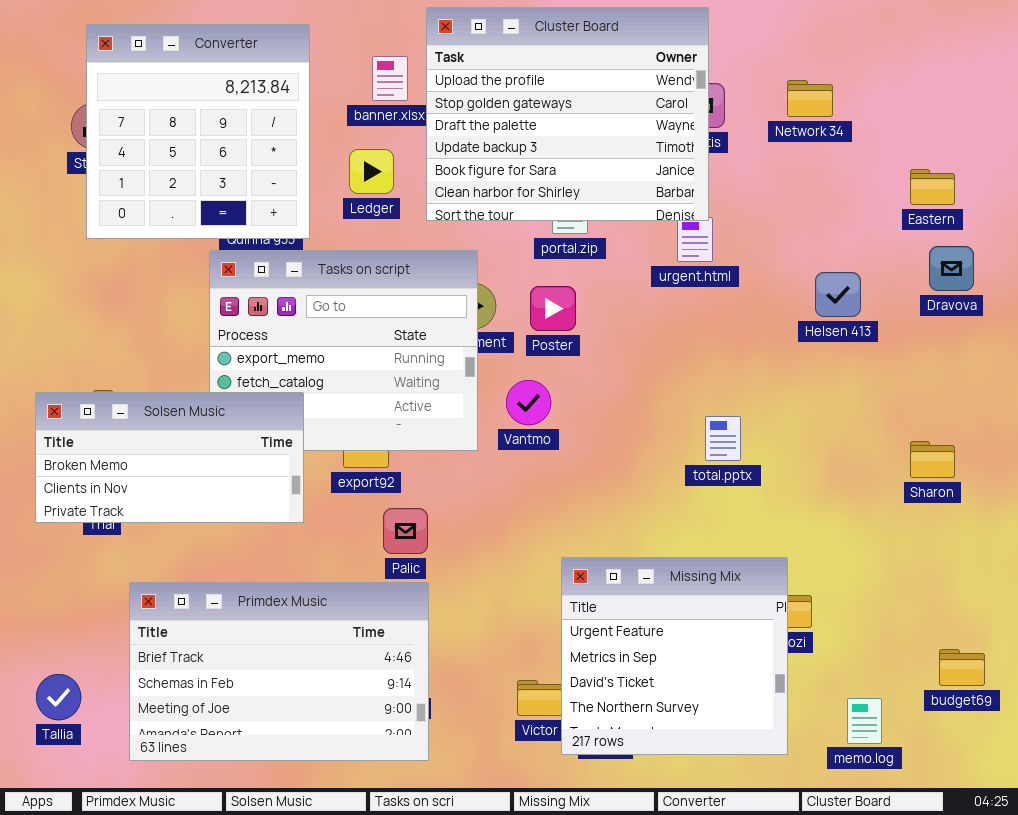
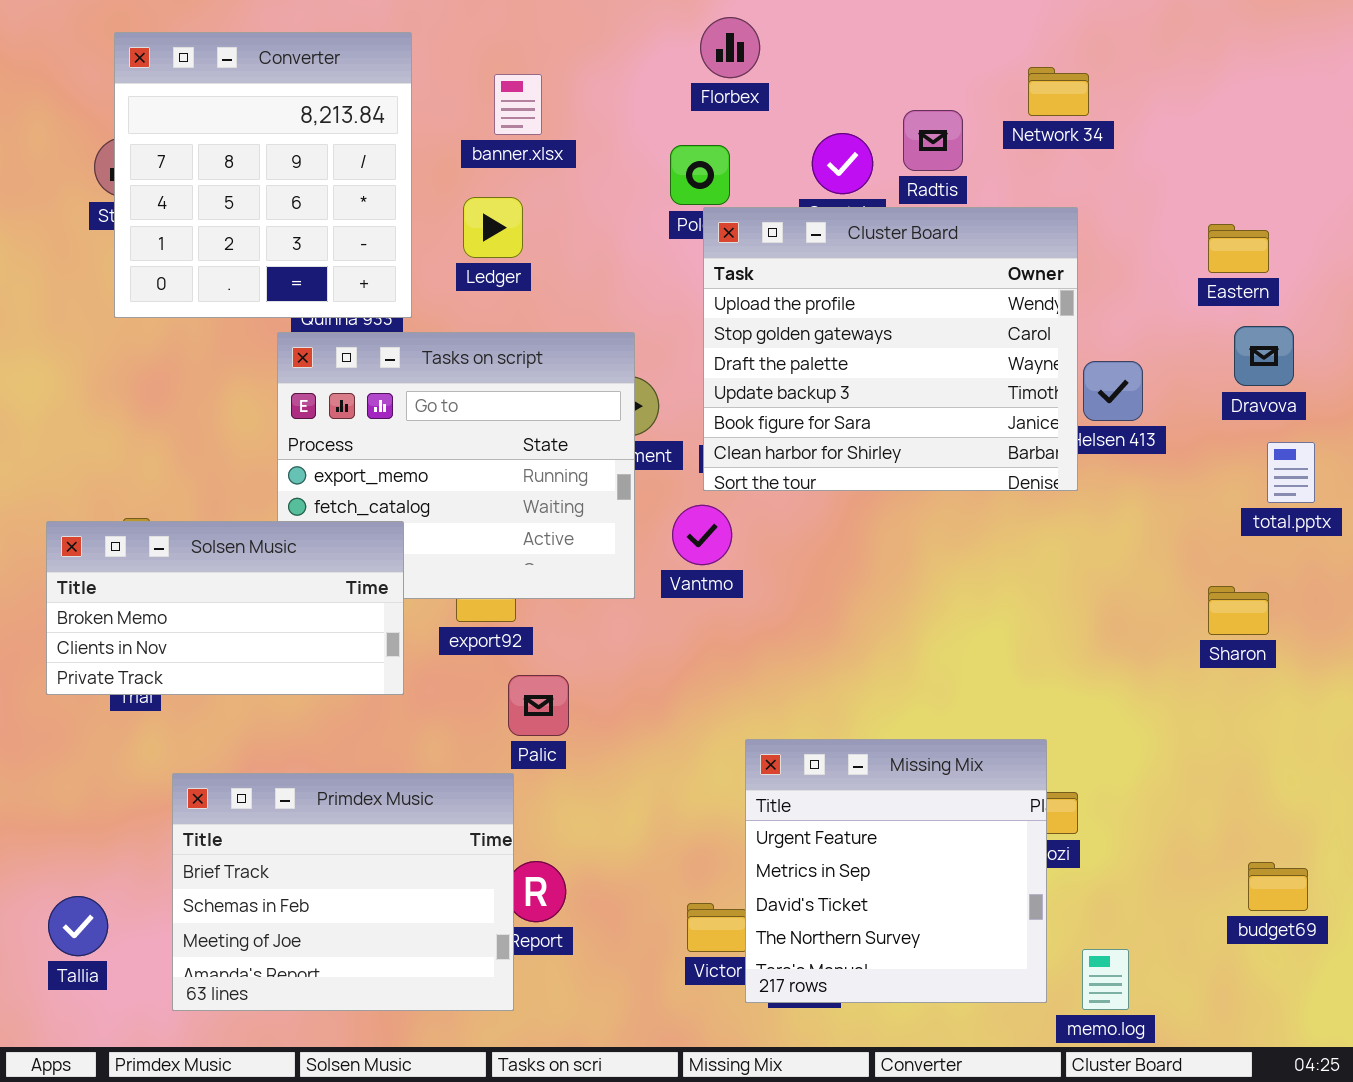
Cluster Board: [426,7,709,221] -> [703,207,1078,491], moved
Network 34: [787,80,833,117] -> [1028,67,1089,116], moved
total.pptx: [705,416,741,461] -> [1267,442,1315,503], moved
Primdex Music: [129,582,429,761] -> [172,773,514,1011], resized
memo.log: [847,698,882,744] -> [1082,949,1129,1010], moved

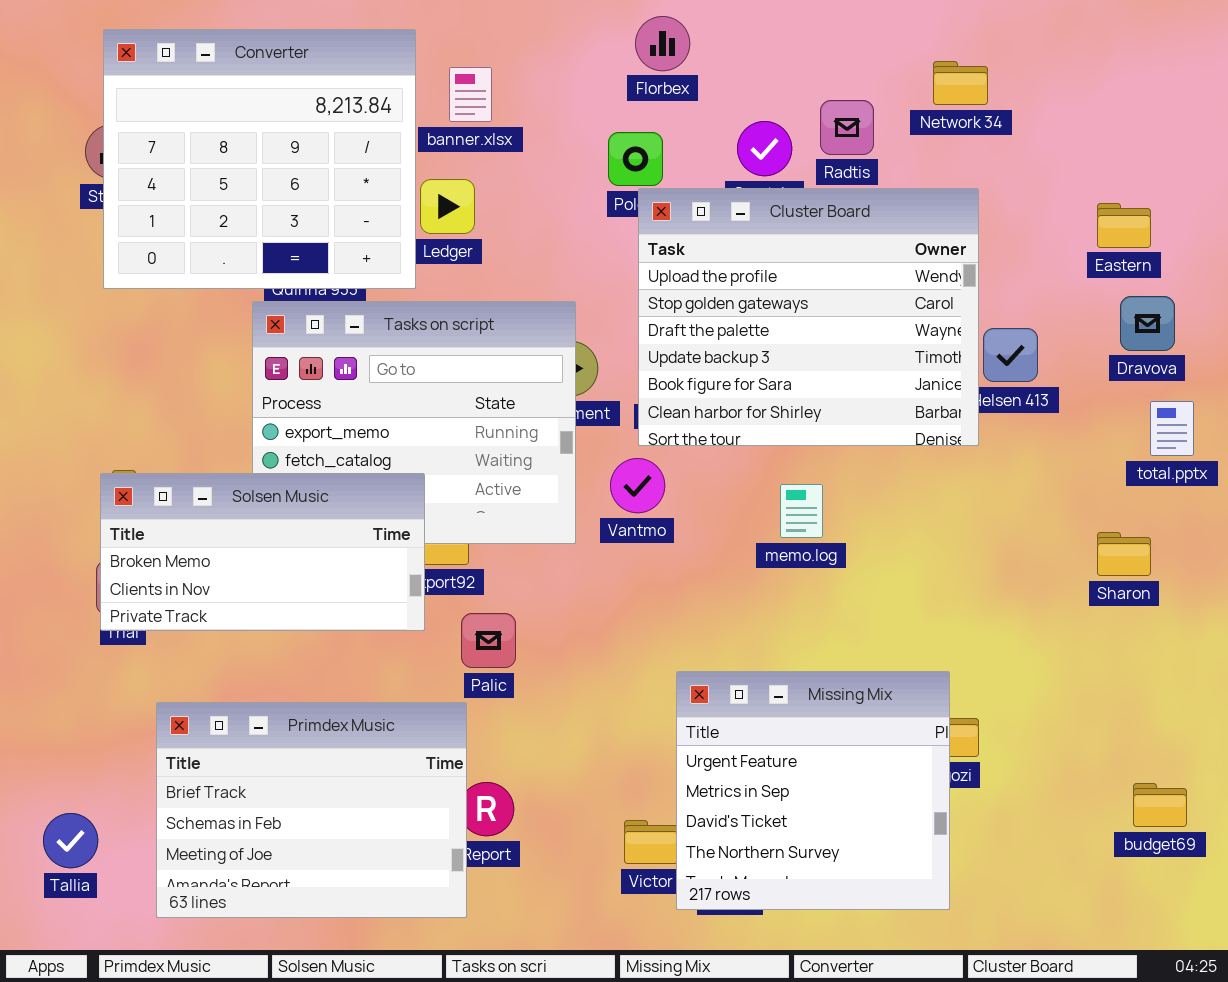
Converter: [114,32,412,318] -> [103,29,416,289], resized
Solsen Music: [46,521,404,695] -> [100,473,425,631], moved
memo.log: [1082,949,1129,1010] -> [780,484,823,538], moved

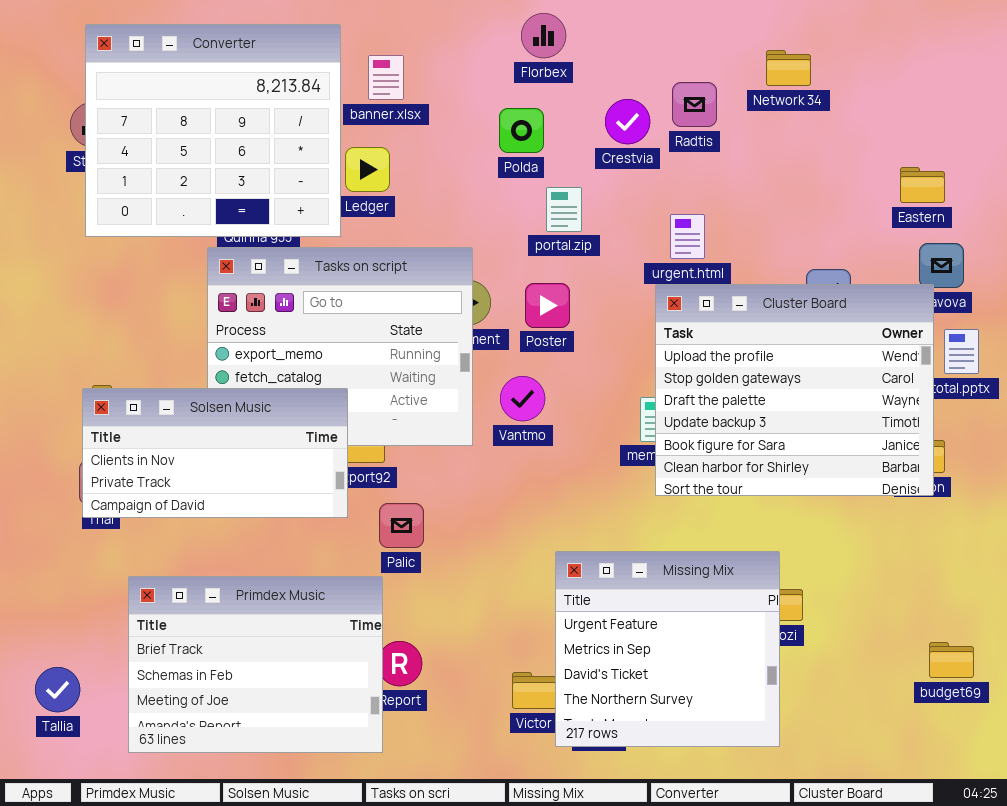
Cluster Board: [638,188,979,446] -> [655,284,934,496], moved
Solsen Music: [100,473,425,631] -> [82,388,348,518], scrolled down 1 row

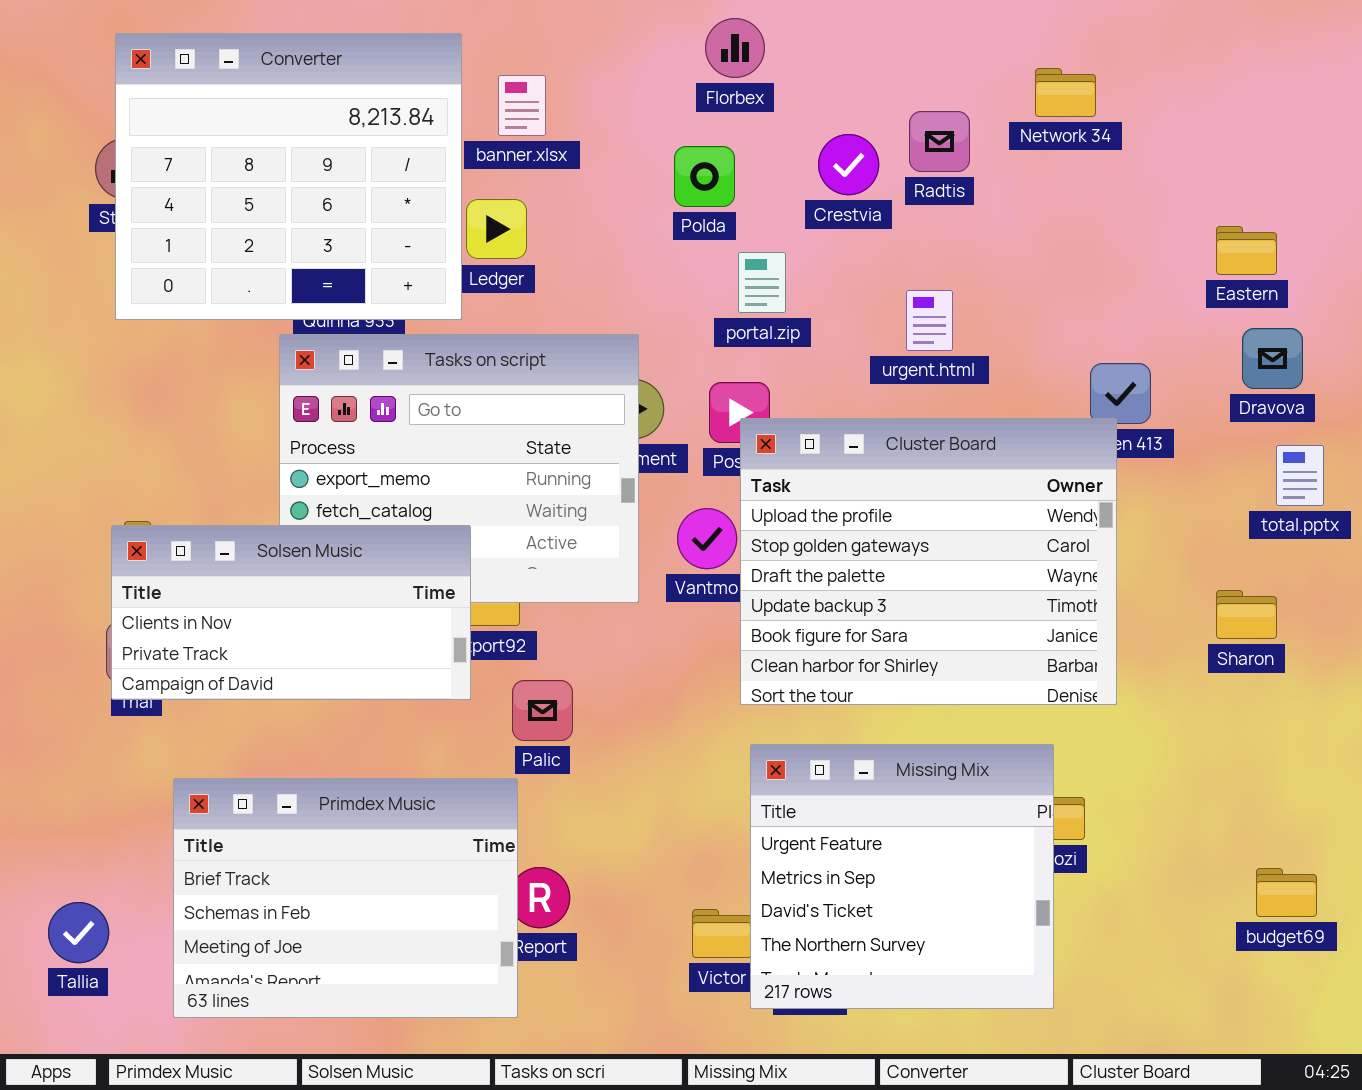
Cluster Board: [655,284,934,496] -> [740,418,1117,705], moved

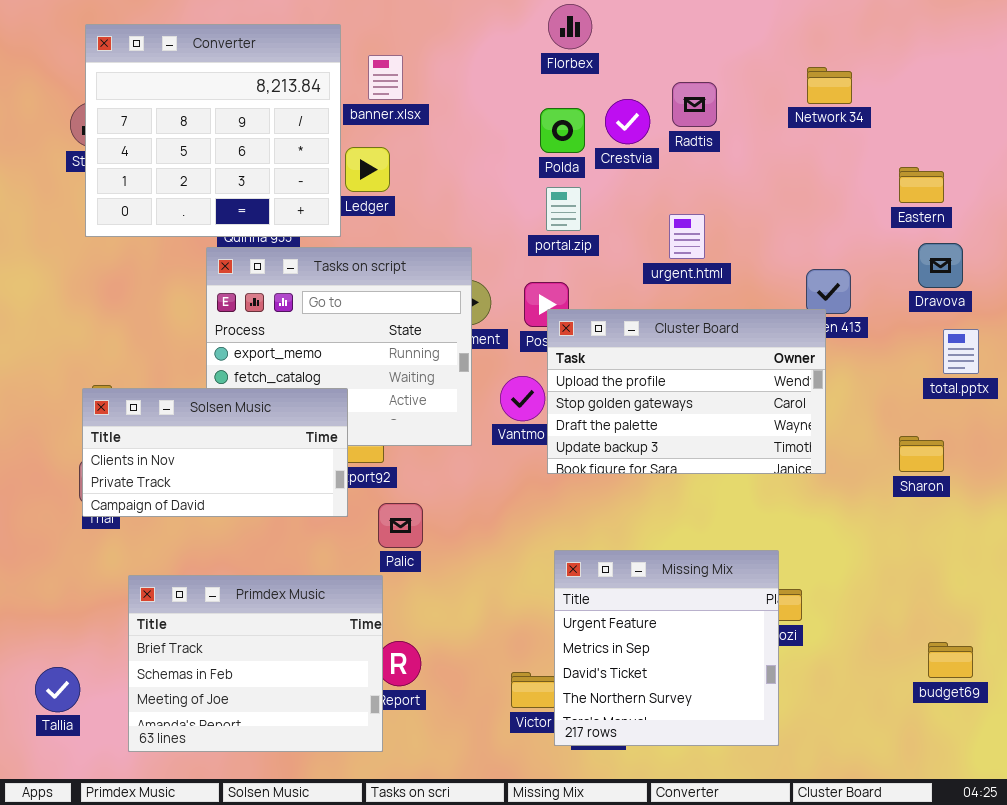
Florbex: [705,18,765,78] -> [548,4,592,49], moved
Network 34: [1035,68,1096,117] -> [807,67,852,104], moved
Polda: [674,146,735,207] -> [540,108,585,153], moved
Cluster Board: [740,418,1117,705] -> [547,309,826,474], resized

